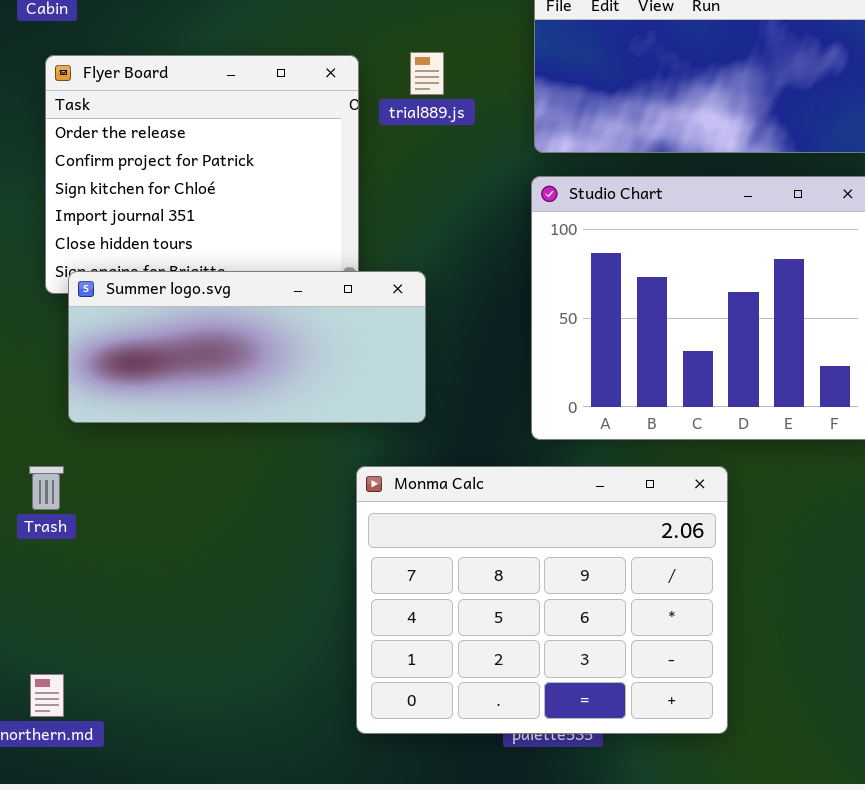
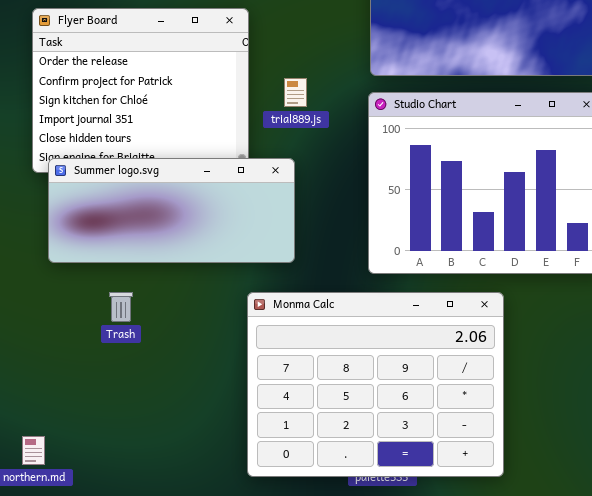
trial889.js: [410,52,444,95] -> [284,78,307,107], moved
Trash: [29,466,64,510] -> [109,292,133,322], moved

